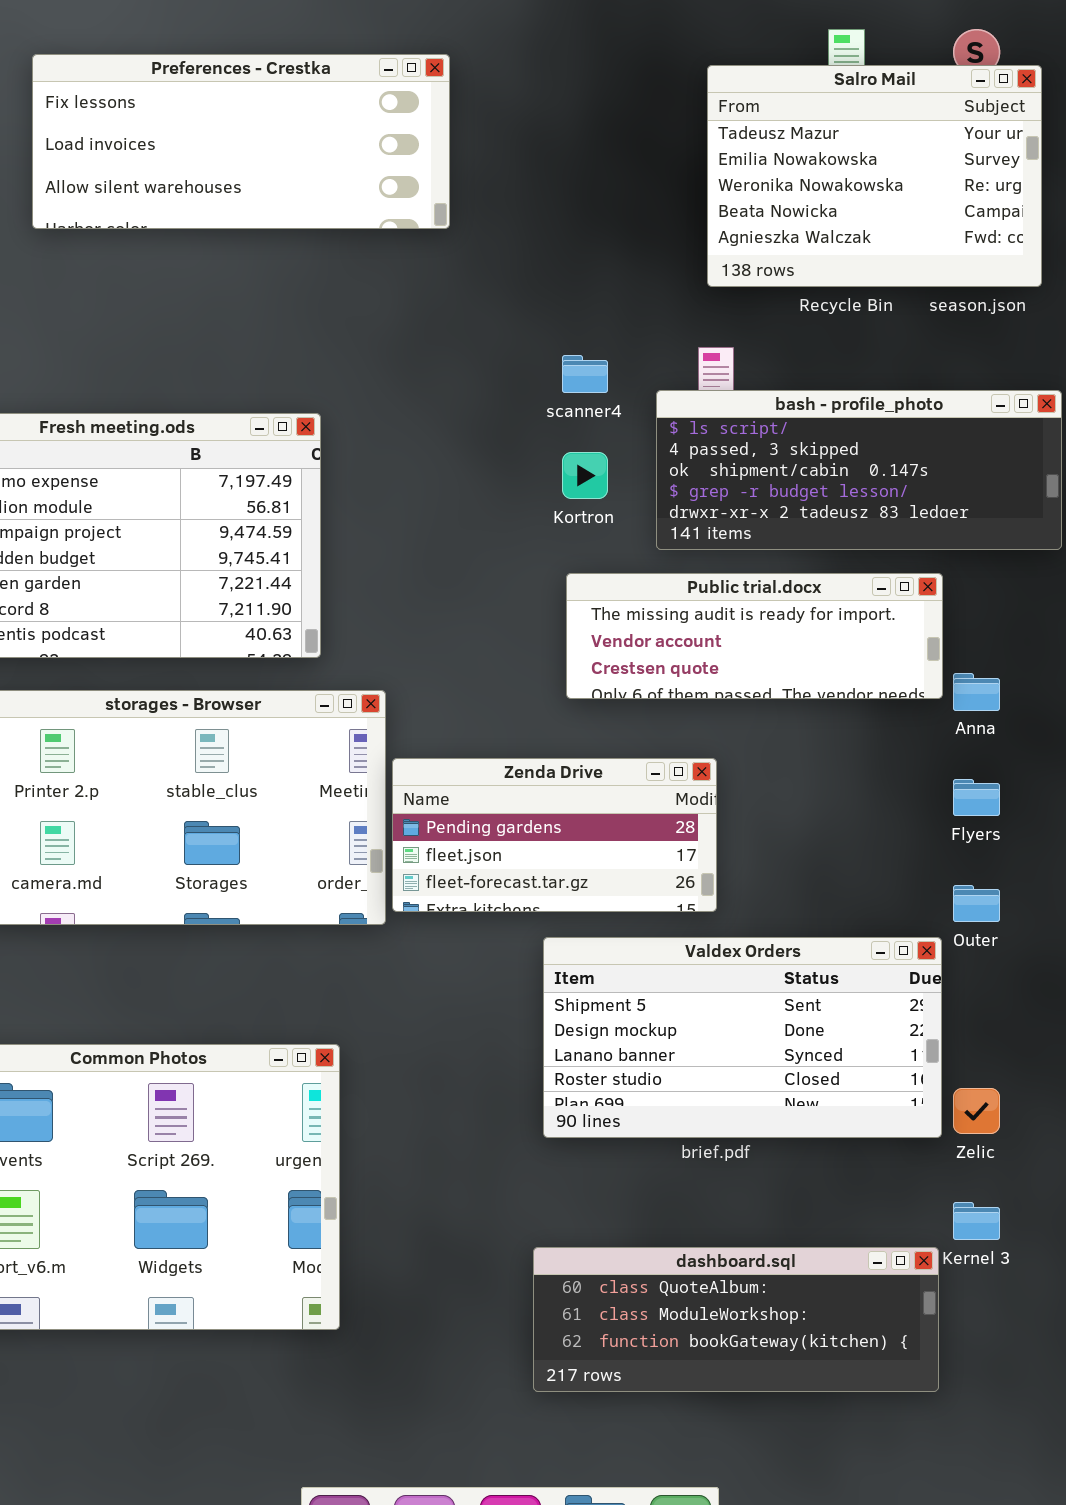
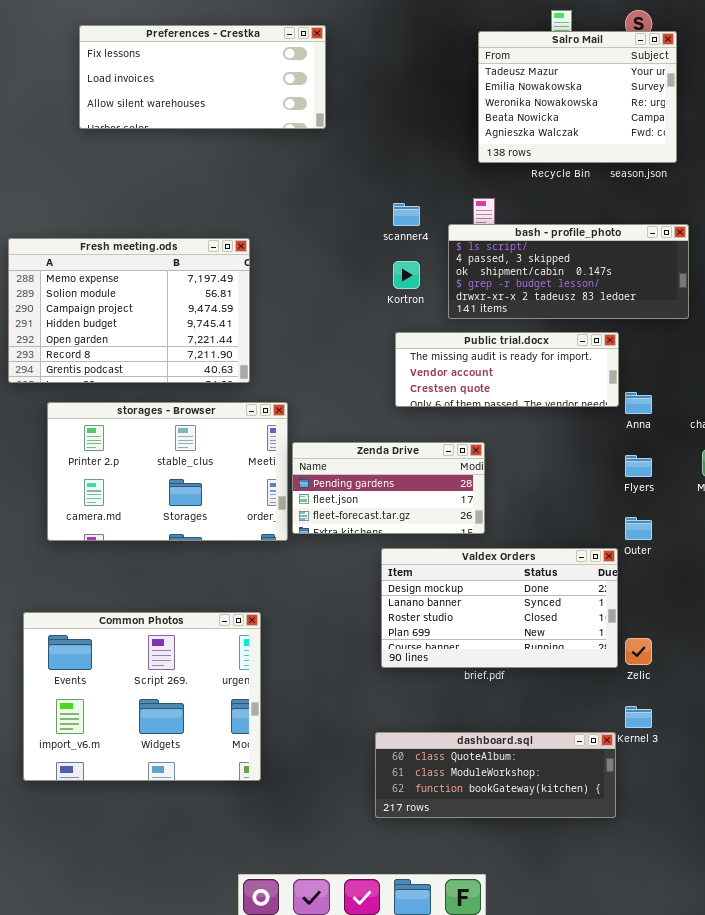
Valdex Orders: [543,937,942,1138] -> [381,548,618,668], scrolled down 1 row

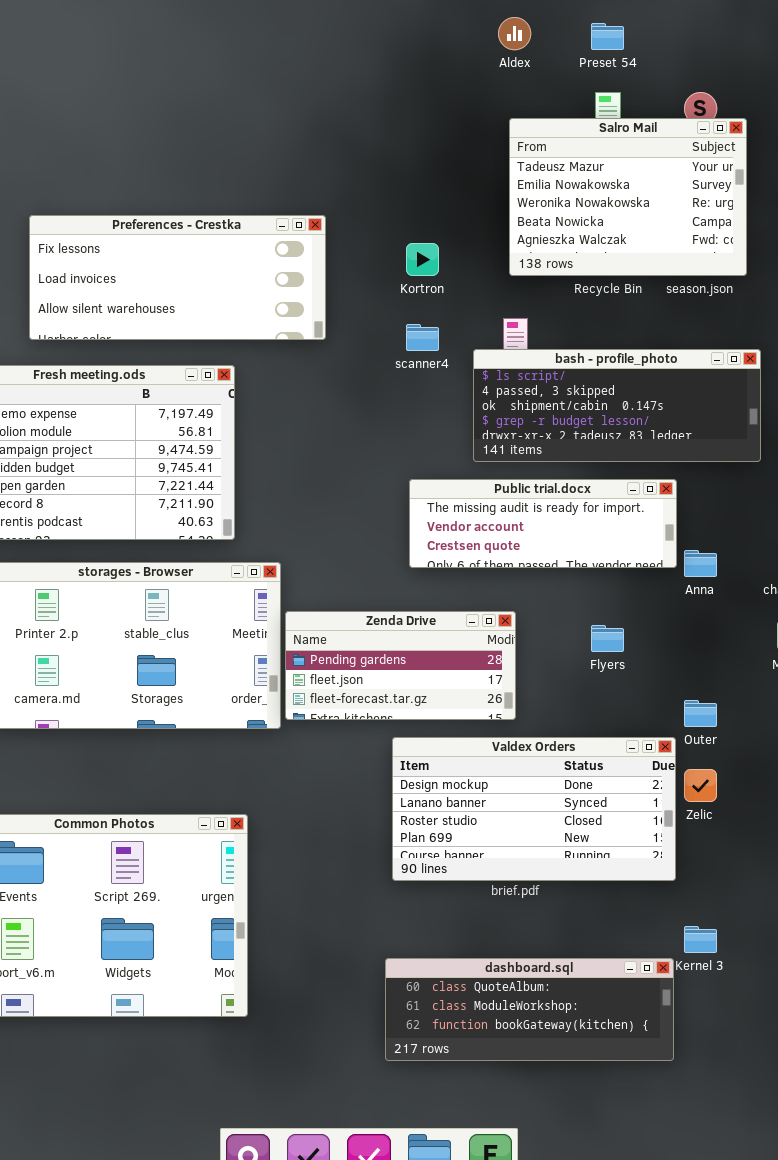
Preferences - Crestka: [79,25,326,129] -> [29,215,326,340], moved
Kortron: [393,261,420,289] -> [406,243,439,276], moved
Flyers: [625,455,652,477] -> [591,625,624,652], moved
Zelic: [625,638,652,665] -> [684,769,717,802], moved

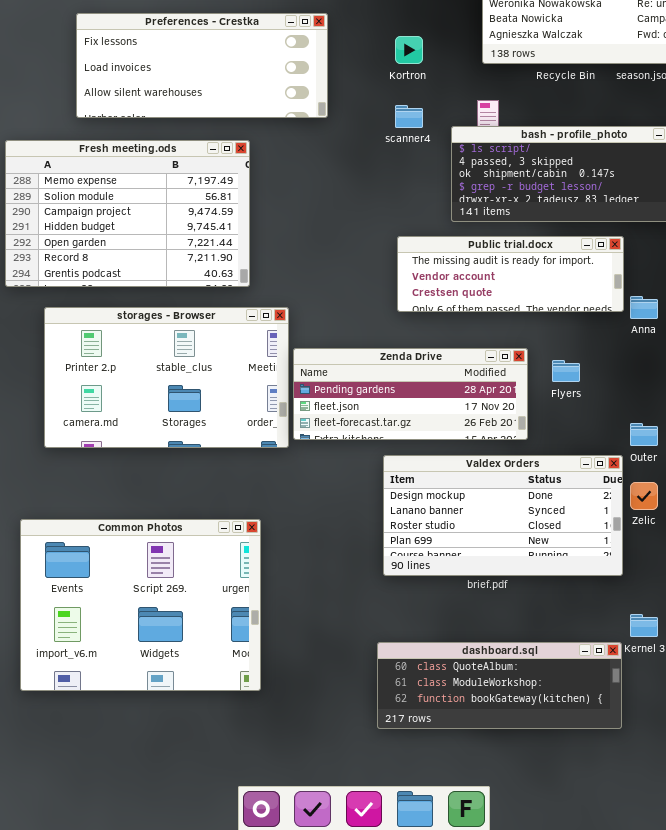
Zenda Drive: [285,611,516,720] -> [293,348,528,440], resized

